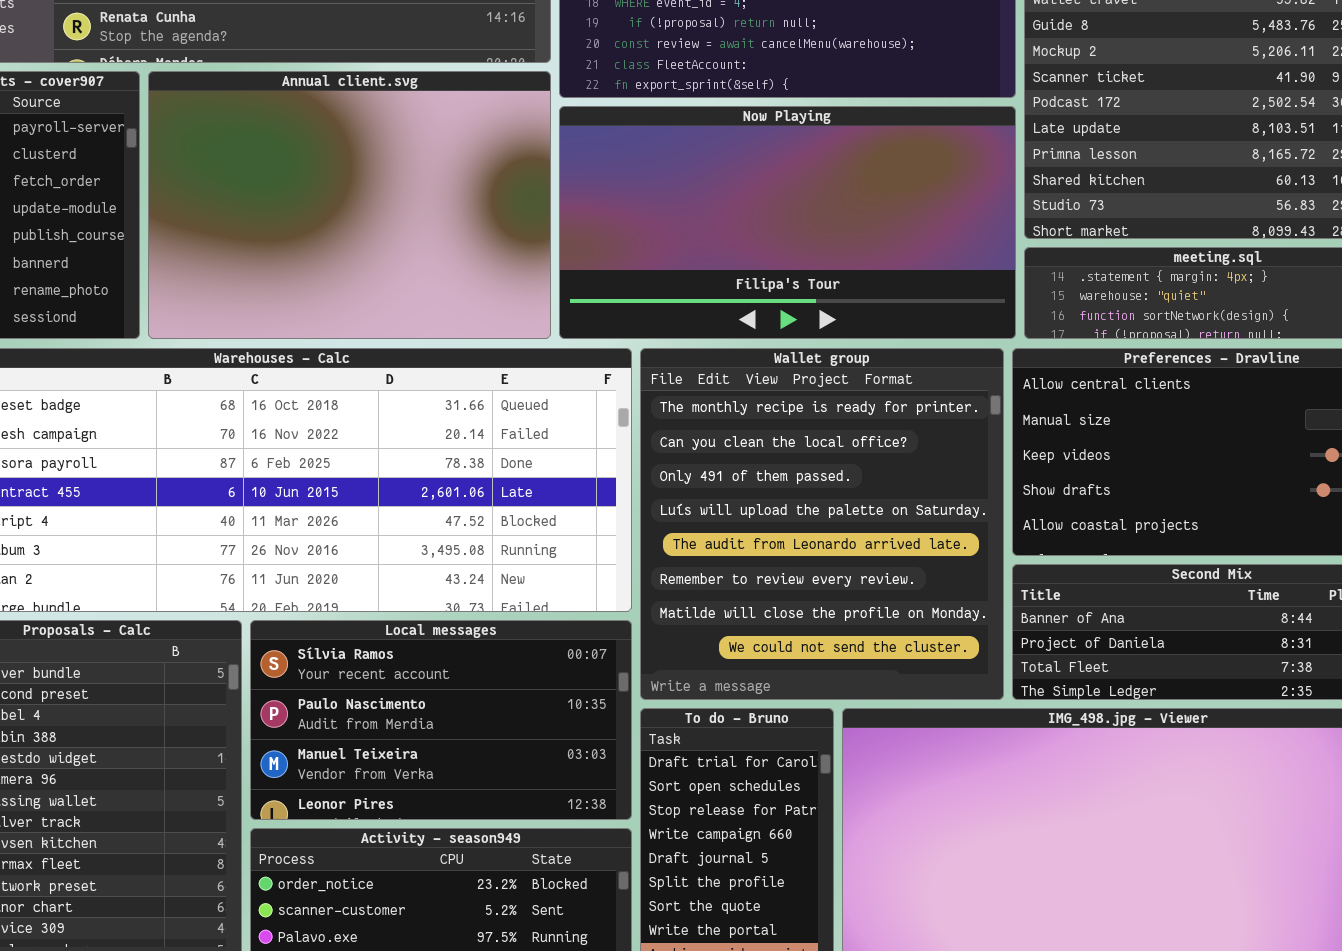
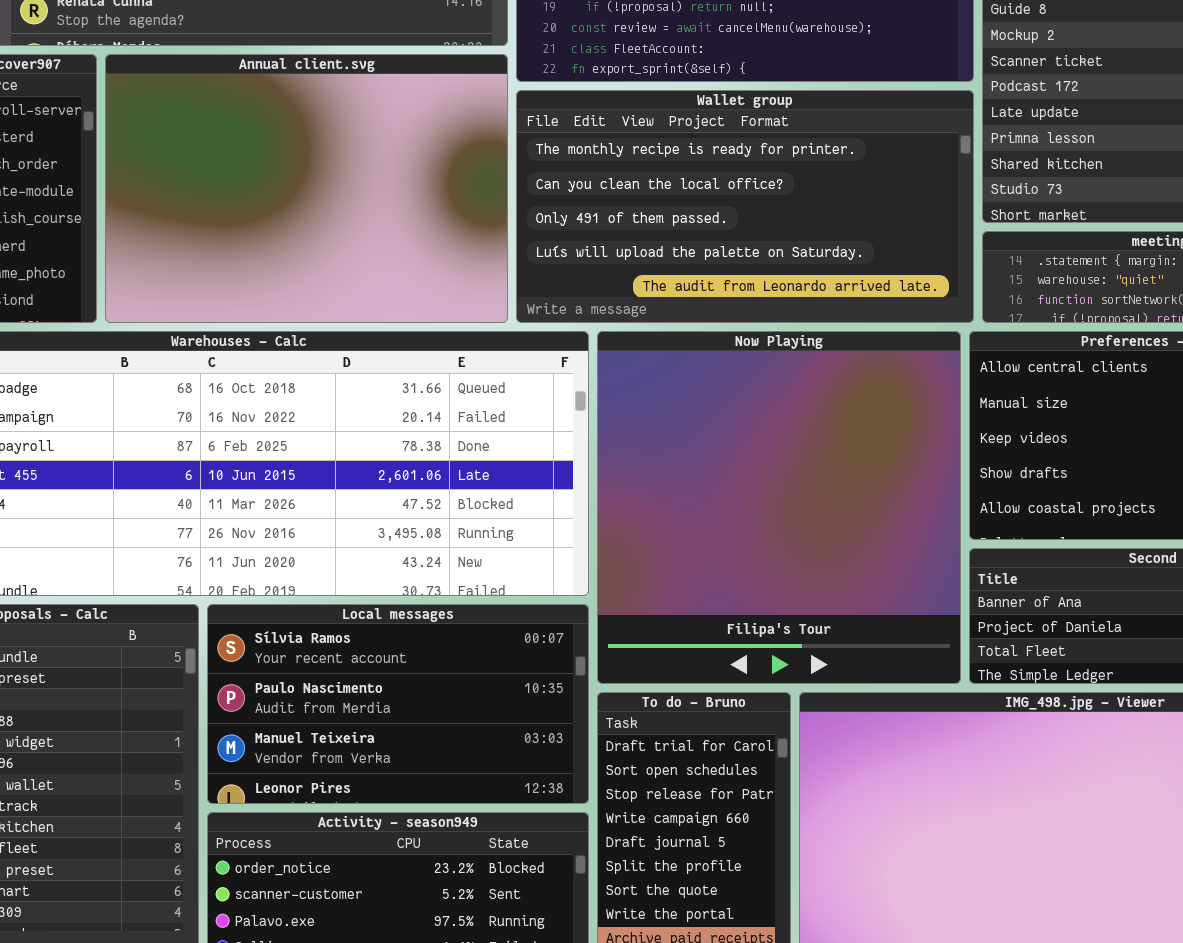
Now Playing: [559,106,1016,339] -> [597,331,961,684], moved, resized
Wallet group: [640,348,1004,700] -> [516,90,974,323], moved, resized

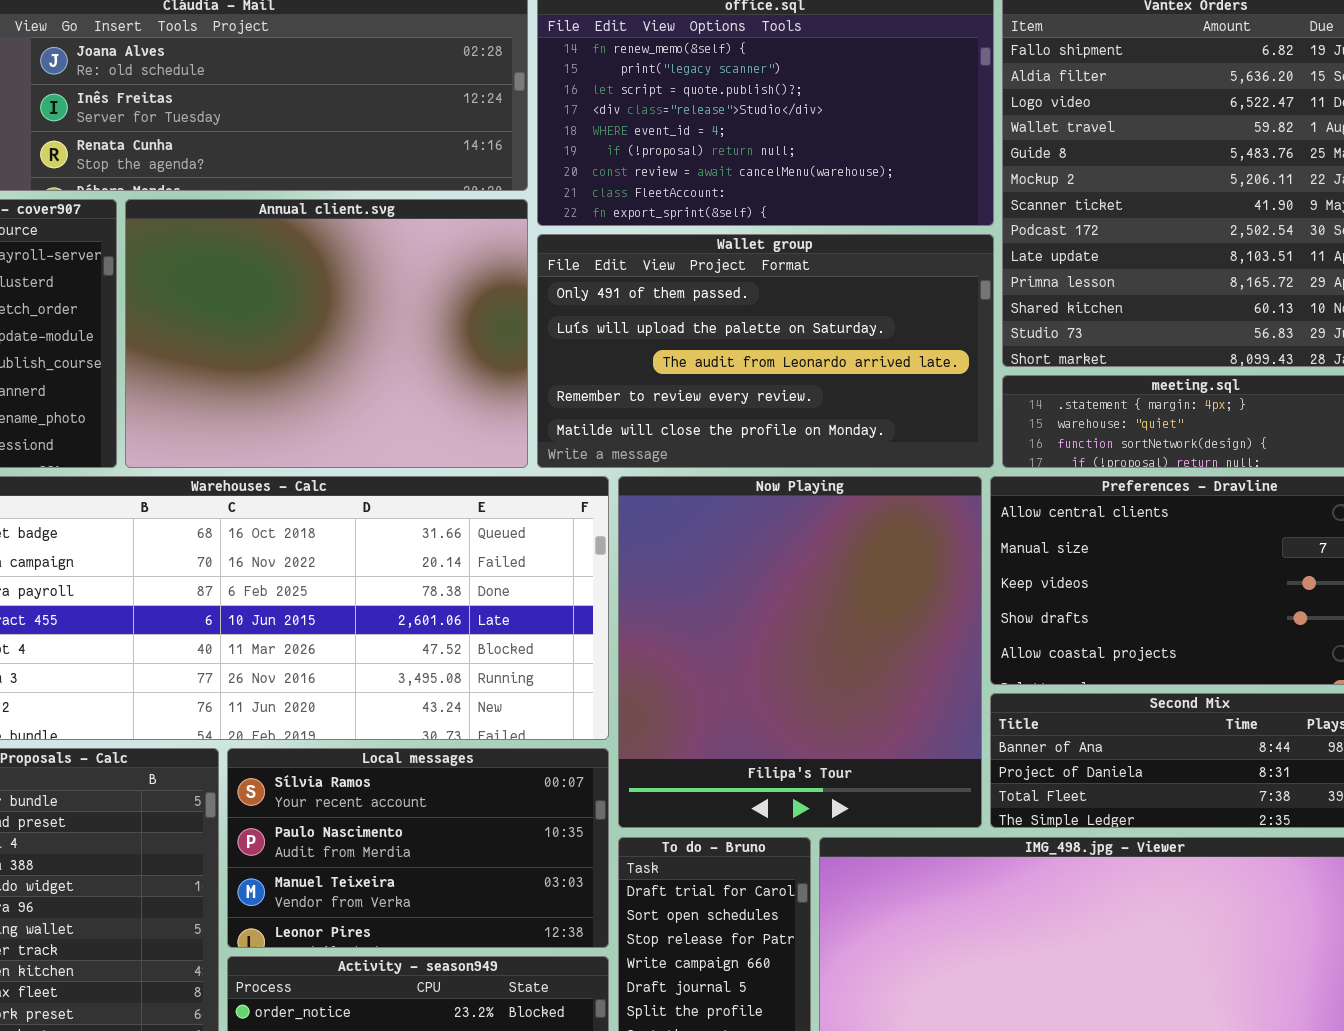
Wallet group: [516,90,974,323] -> [537,234,994,468], scrolled down 2 rows

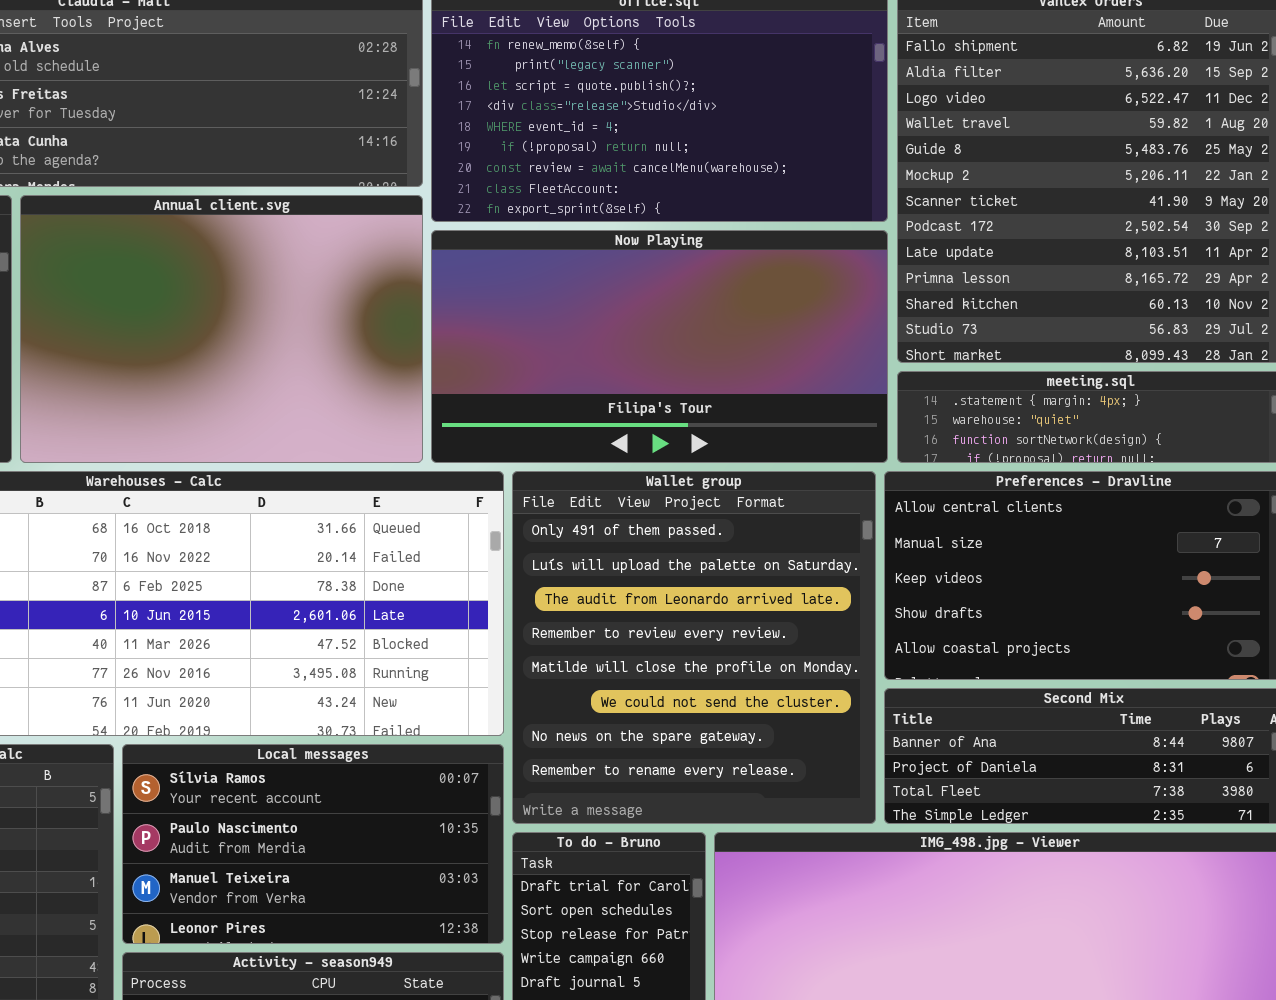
Wallet group: [537,234,994,468] -> [512,471,876,824], moved, resized
Now Playing: [618,476,982,828] -> [431,230,888,463], moved, resized

